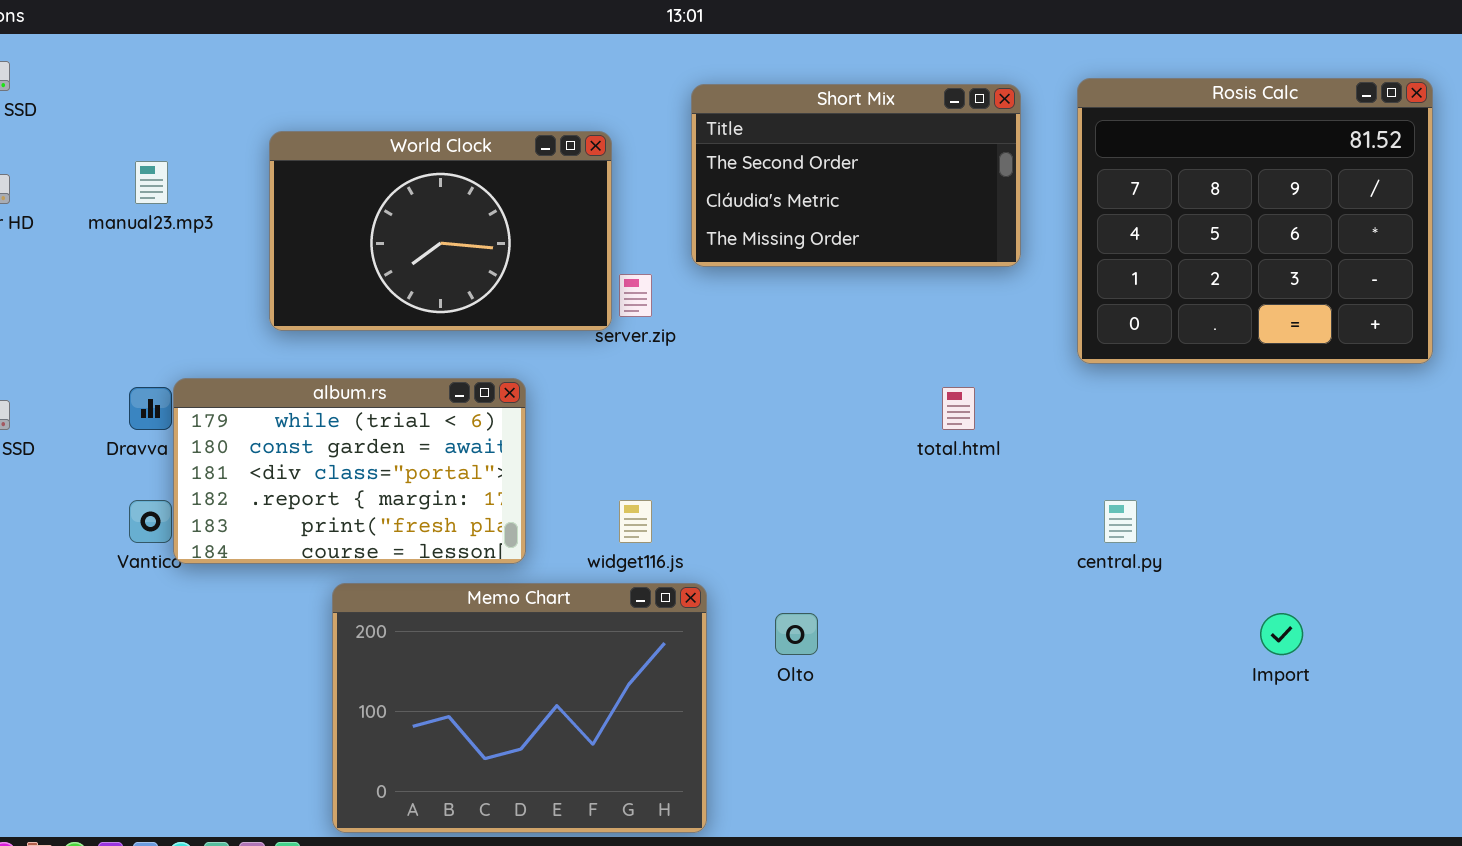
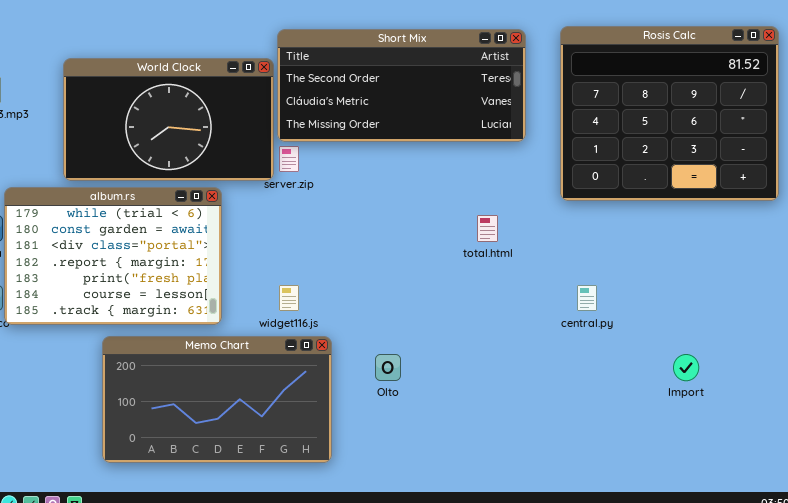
Short Mix: [691,84,1021,267] -> [277,29,526,142], resized
album.rs: [173,378,526,564] -> [4,187,222,325], resized
Memo Chart: [332,583,707,833] -> [102,336,332,463], resized

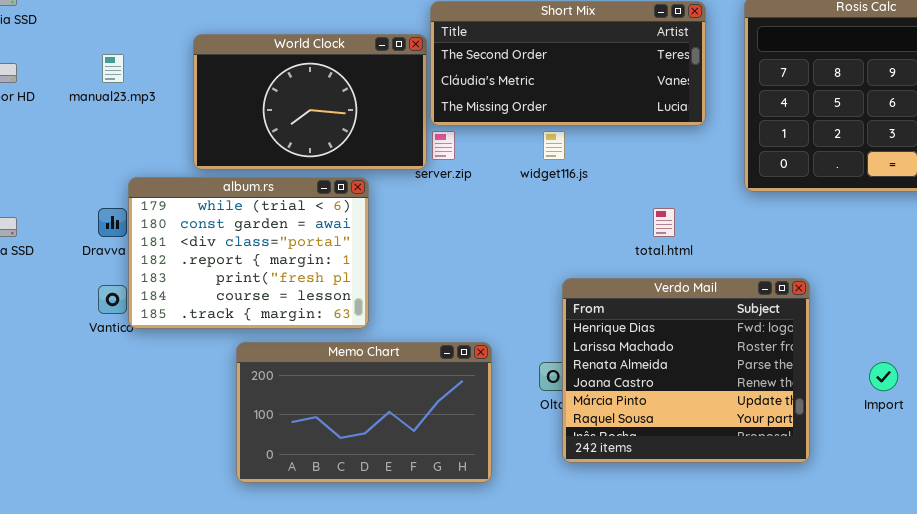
Verdo Mail: none -> [562,278,810,463], opened
widget116.js: [279,285,299,311] -> [543,131,565,160], moved

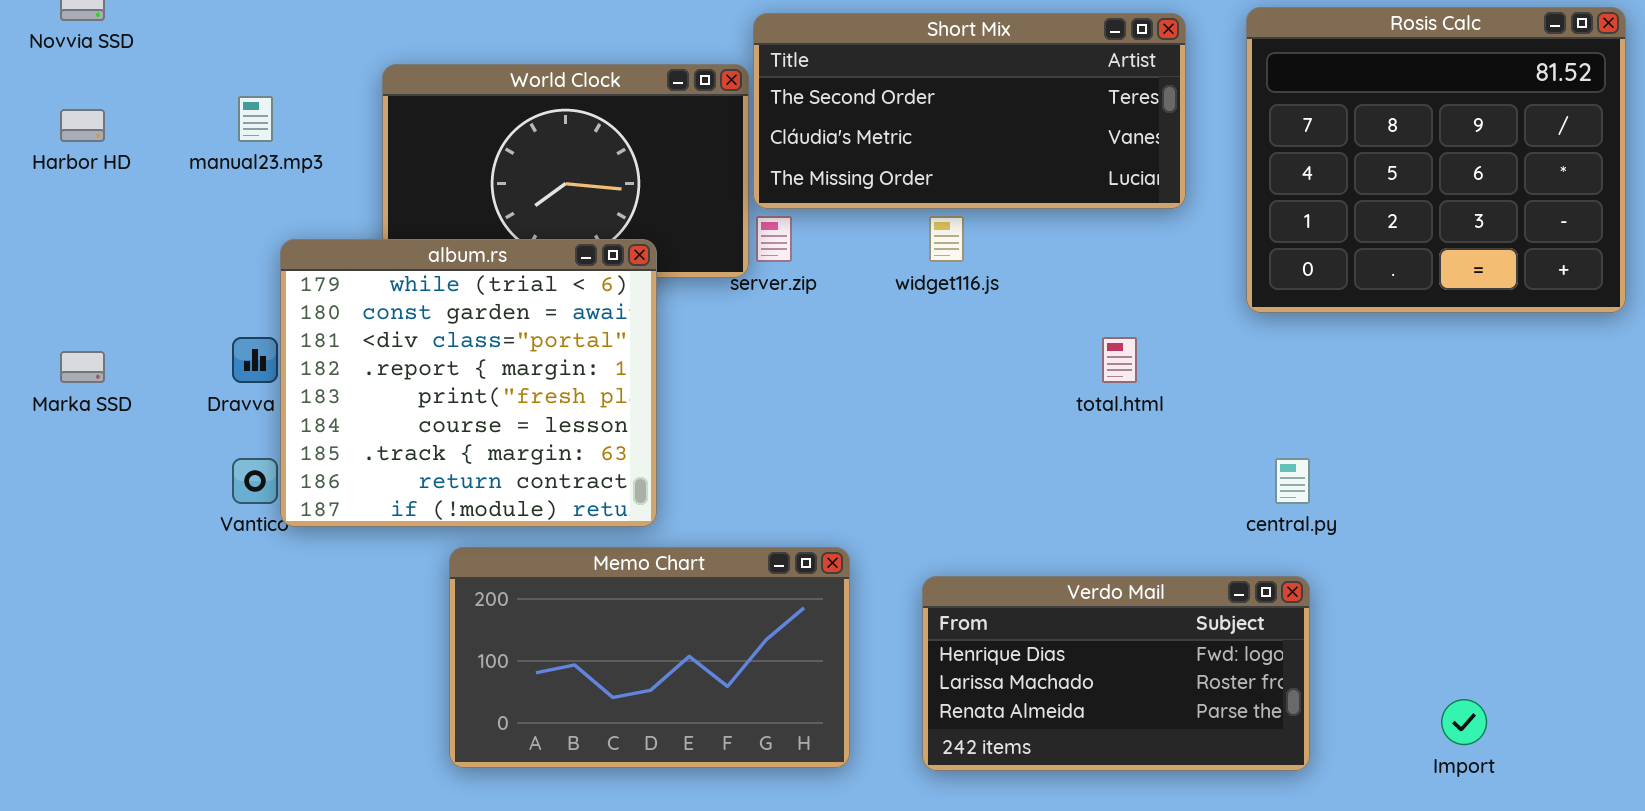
album.rs: [128,177,369,329] -> [280,239,657,527], resized
Verdo Mail: [562,278,810,463] -> [922,576,1310,771], moved, resized
Import: [869,362,898,391] -> [1441,699,1487,745], moved

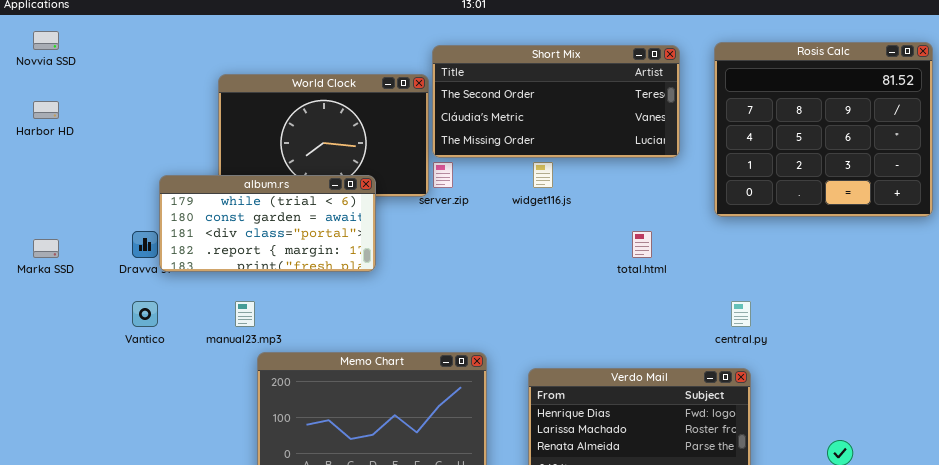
manual23.mp3: [238,96,273,142] -> [235,301,255,327], moved
album.rs: [280,239,657,527] -> [159,175,376,272], resized

